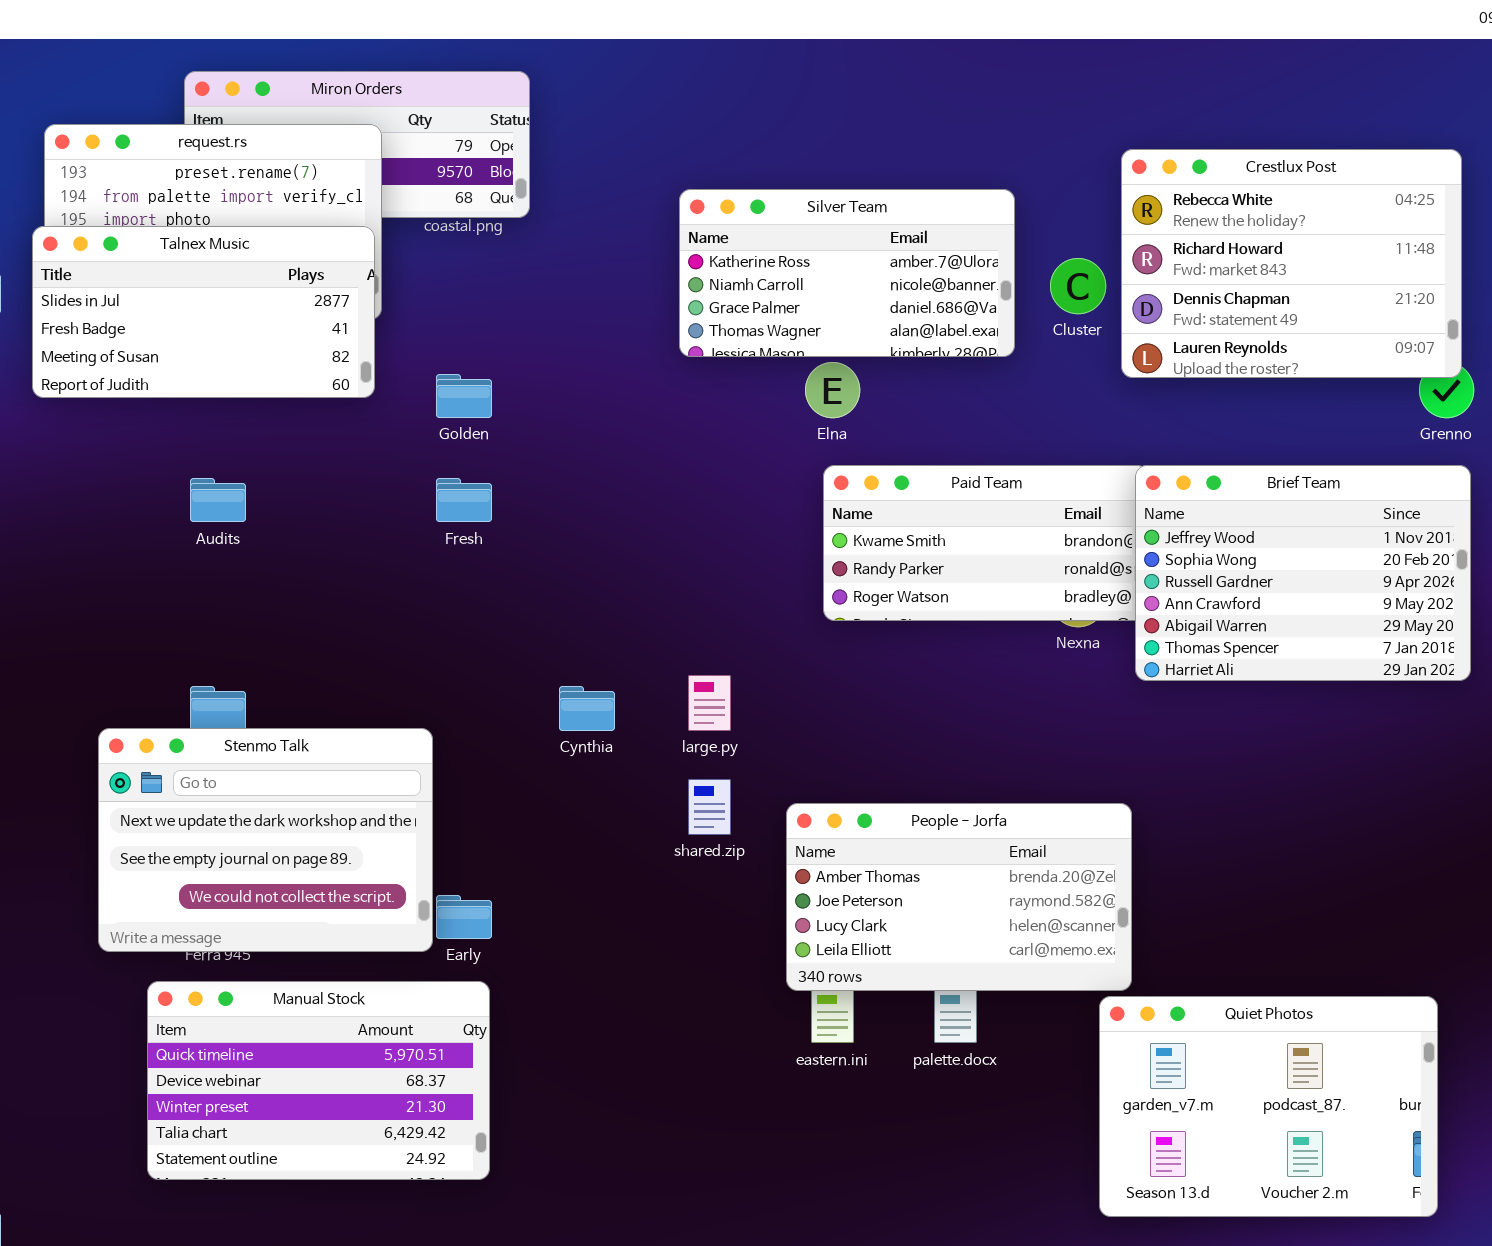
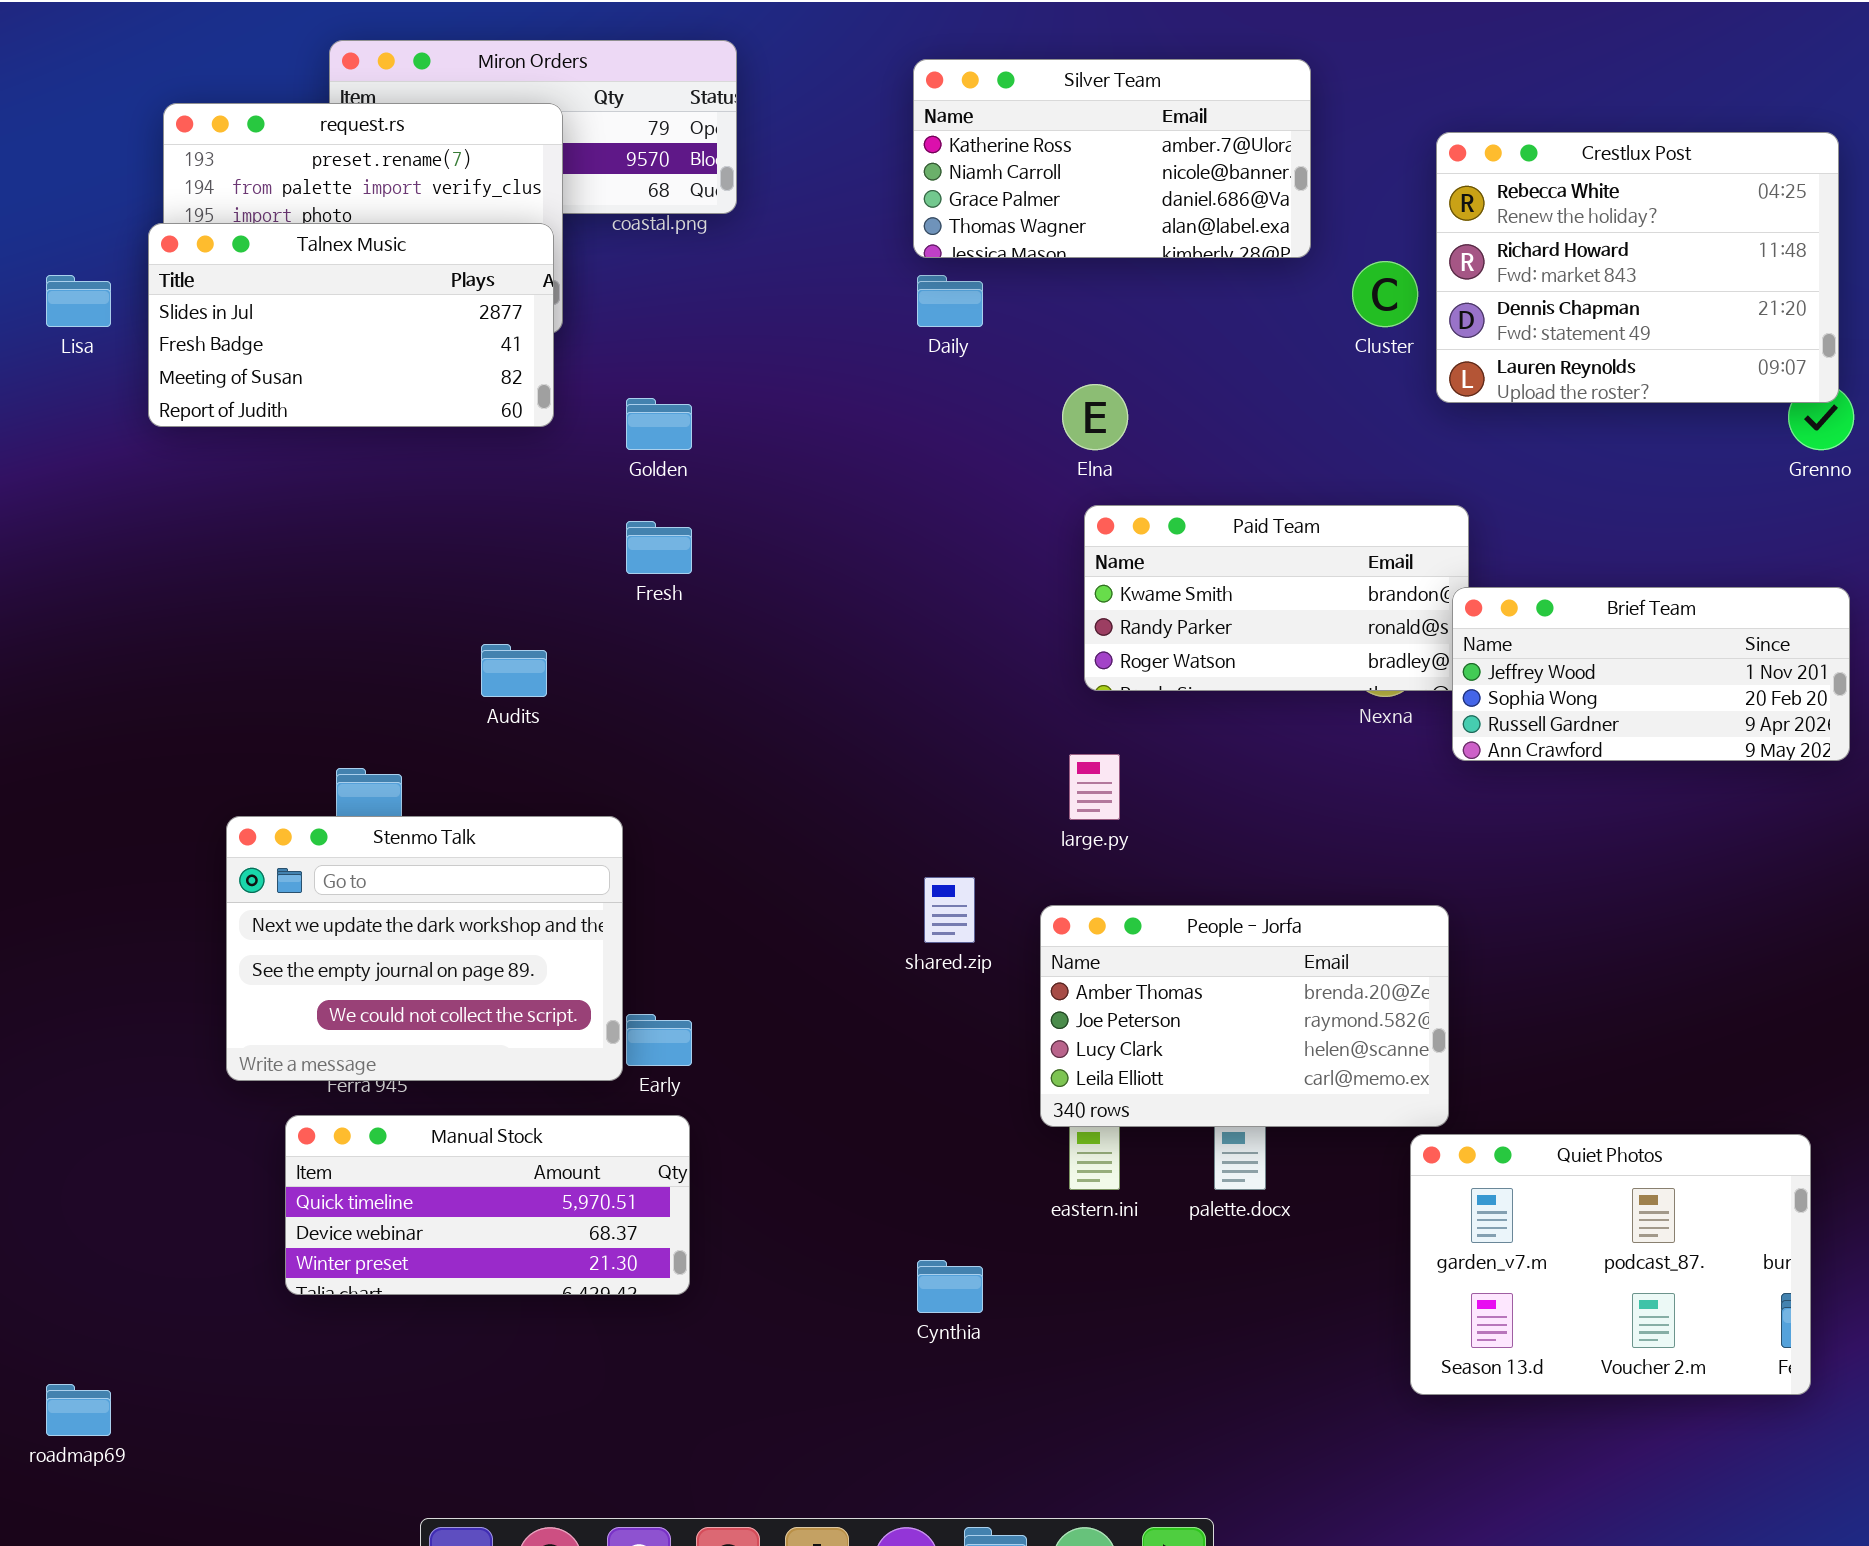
Silver Team: [679,189,1015,357] -> [913,59,1311,258], moved
Brief Team: [1135,465,1471,681] -> [1452,587,1850,761], resized
Audits: [190,478,246,522] -> [481,644,547,697], moved
large.py: [688,675,731,731] -> [1069,754,1120,820], moved
Cynthia: [559,686,615,731] -> [917,1260,983,1313], moved
Manual Stock: [147,981,490,1180] -> [285,1115,690,1295], resized

